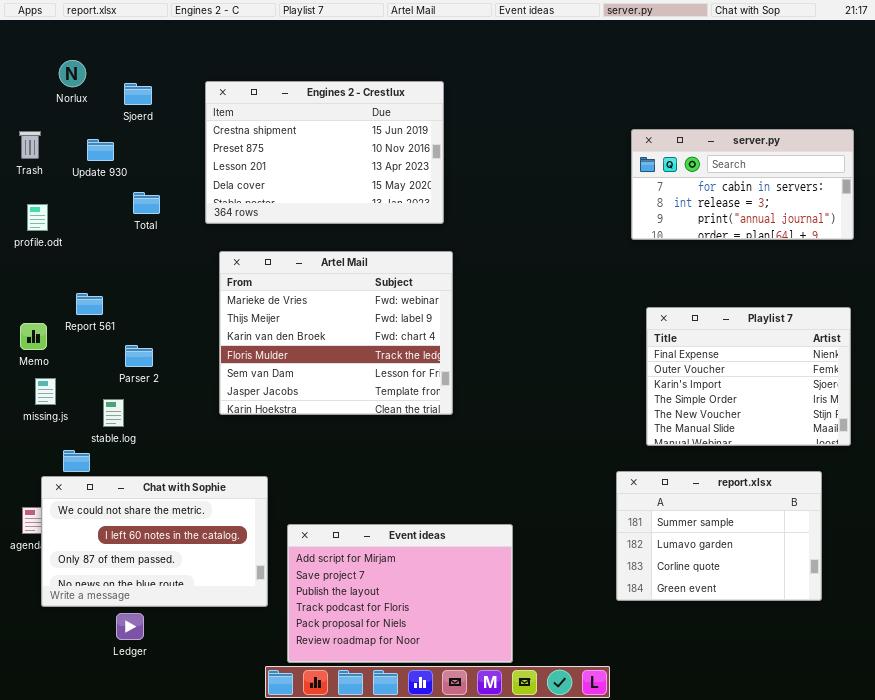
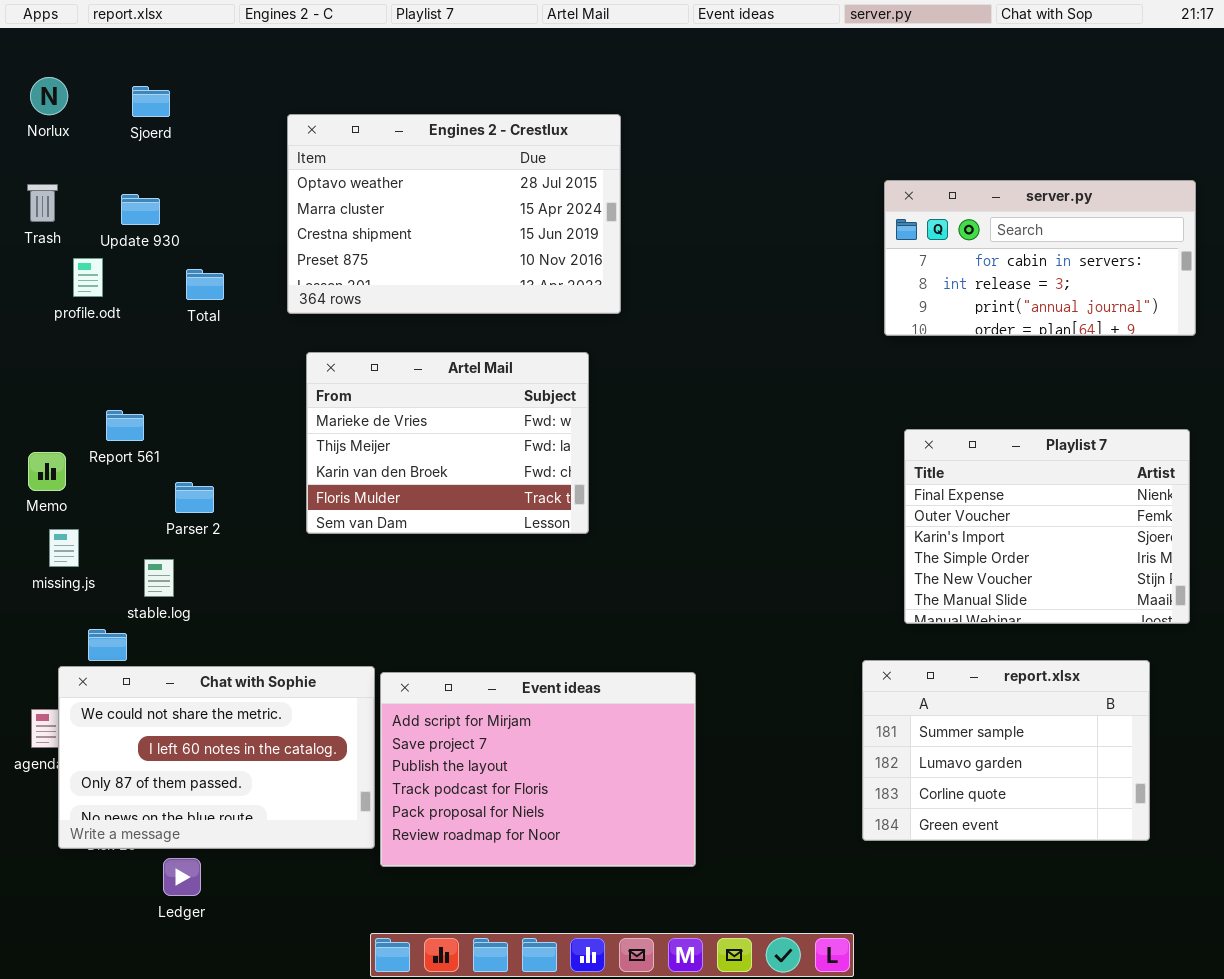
Norlux: [59,60,86,87] -> [30,77,68,115], moved
Engines 2 - Crestlux: [205,81,444,224] -> [287,114,621,314], scrolled up 2 rows
Sjoerd: [124,83,152,105] -> [132,86,170,117], moved
profile.odt: [27,204,48,231] -> [73,258,103,297], moved
Artel Mail: [219,251,453,415] -> [306,352,589,534], resized
Event ideas: [287,524,513,663] -> [380,672,696,867], moved

